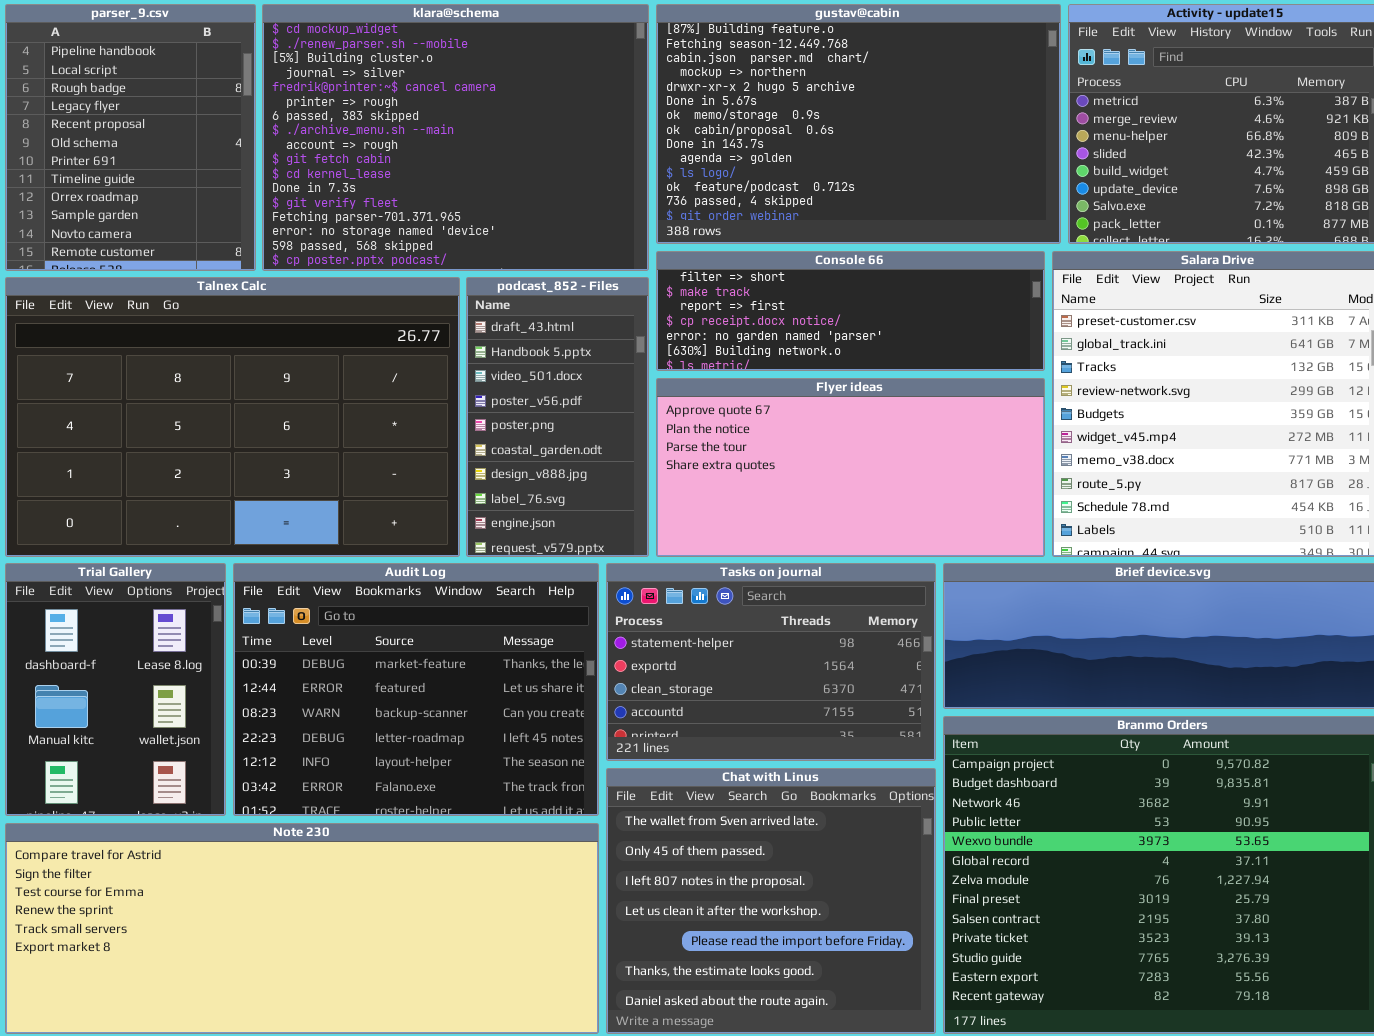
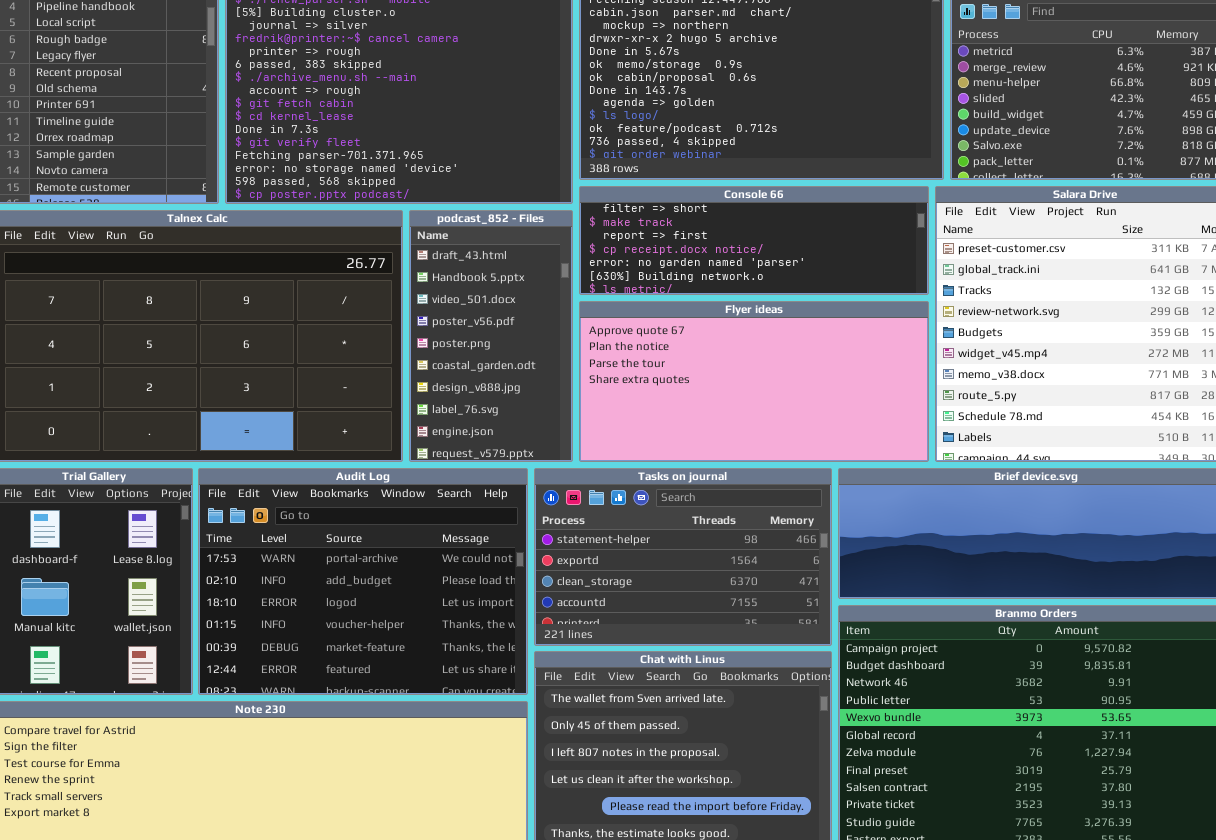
Audit Log: [233,563,599,816] -> [198,468,528,695], scrolled up 4 rows

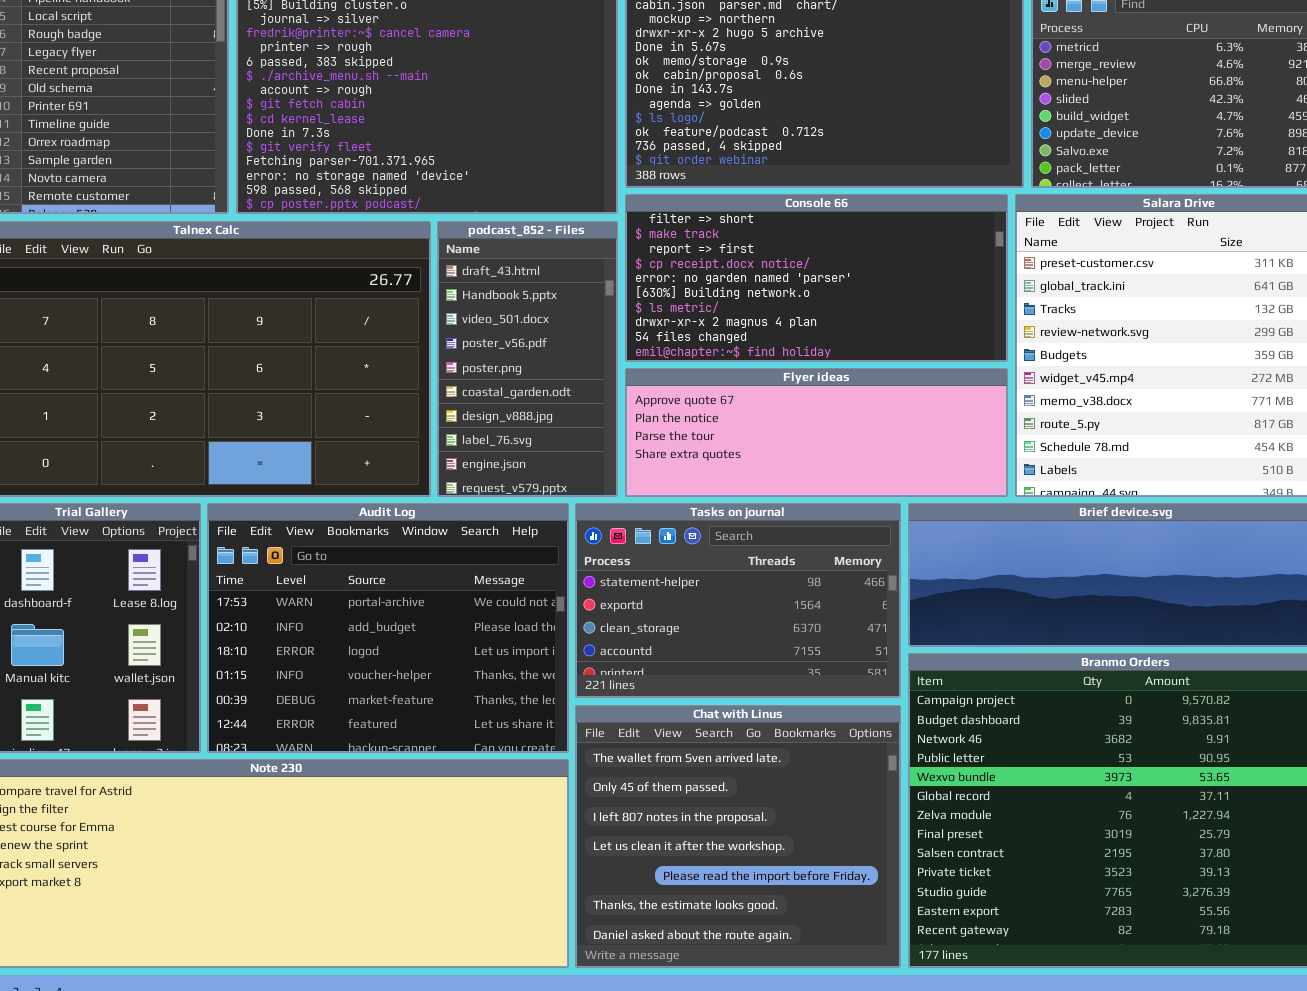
Console 66: [579,186,929,295] -> [625,194,1008,362], resized
Flyer ideas: [579,301,929,462] -> [625,368,1008,497], resized

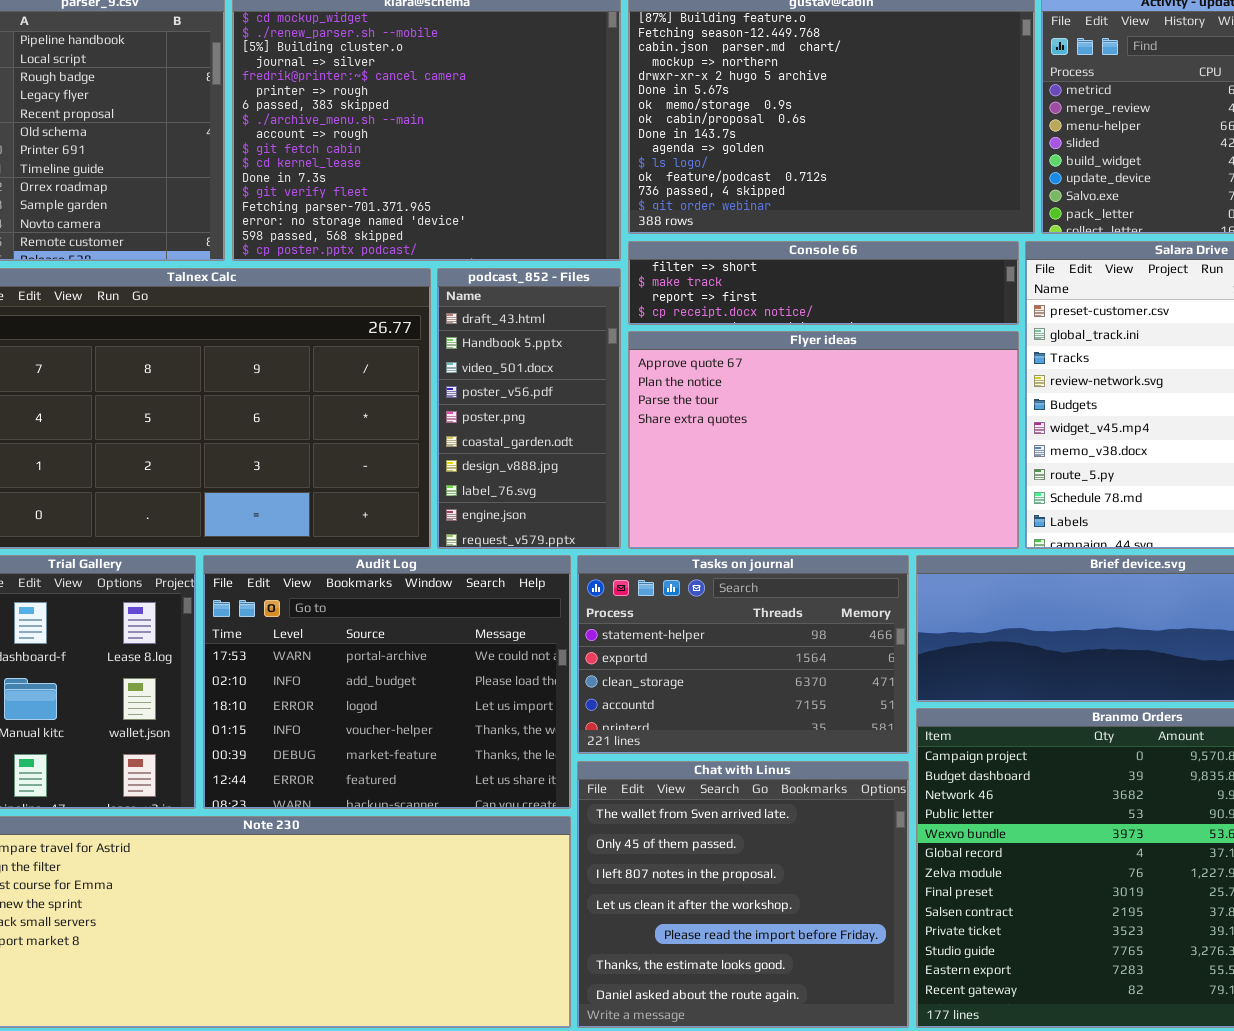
Console 66: [625,194,1008,362] -> [628,241,1019,325], resized
Flyer ideas: [625,368,1008,497] -> [628,331,1019,549], resized

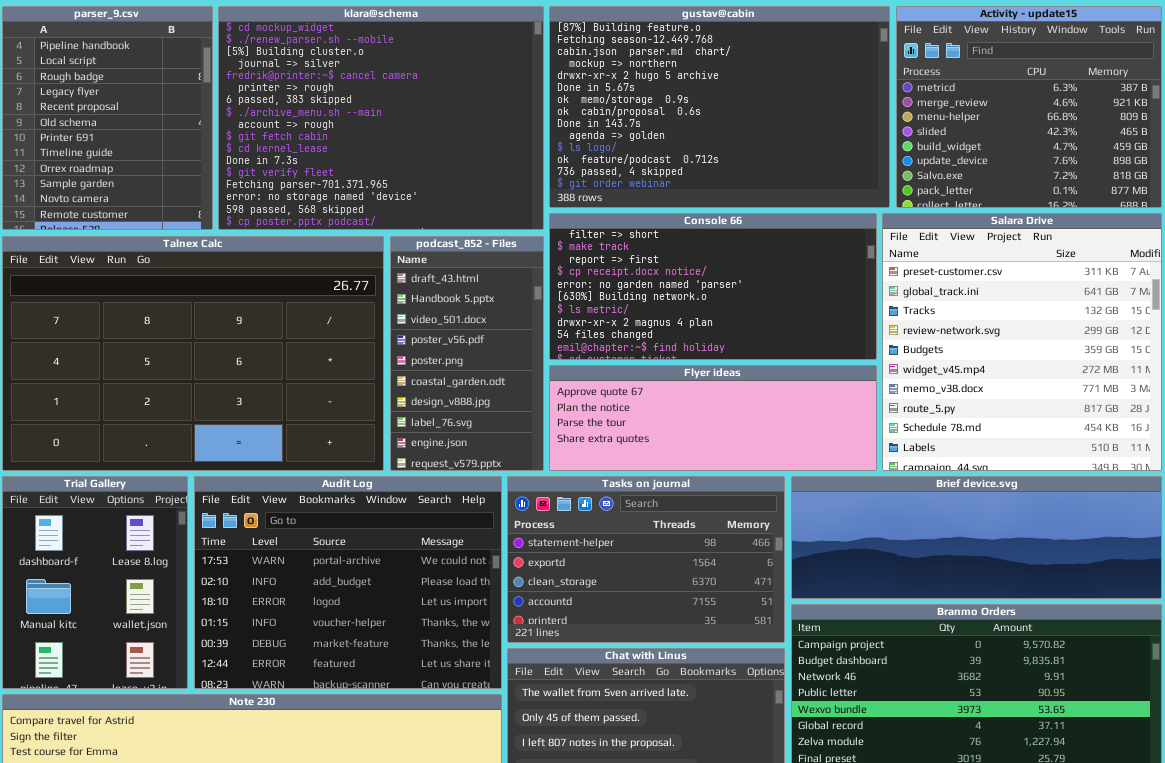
Console 66: [628,241,1019,325] -> [549,213,877,360], resized
Flyer ideas: [628,331,1019,549] -> [549,365,877,471], resized

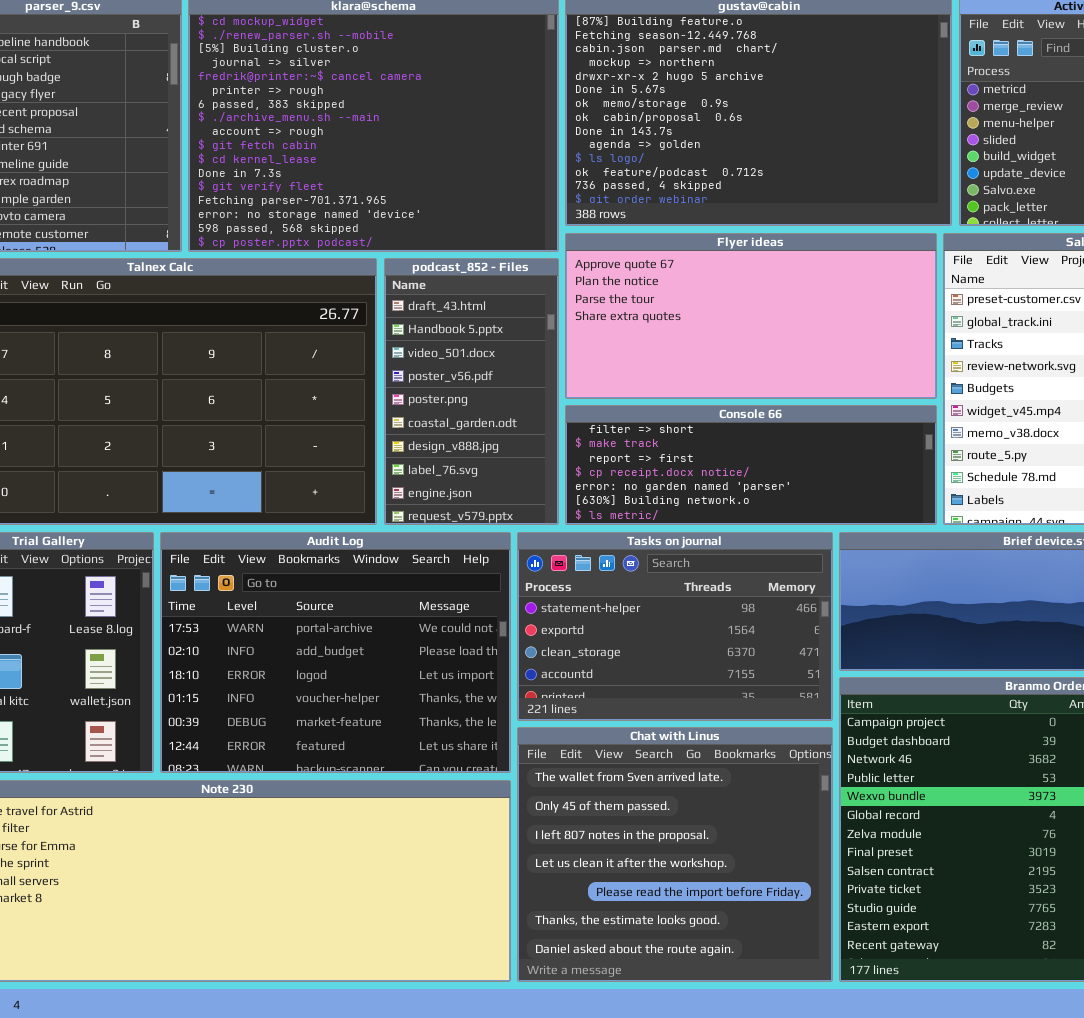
Console 66: [549,213,877,360] -> [565,405,937,525], moved, resized
Flyer ideas: [549,365,877,471] -> [565,233,937,399], moved, resized

